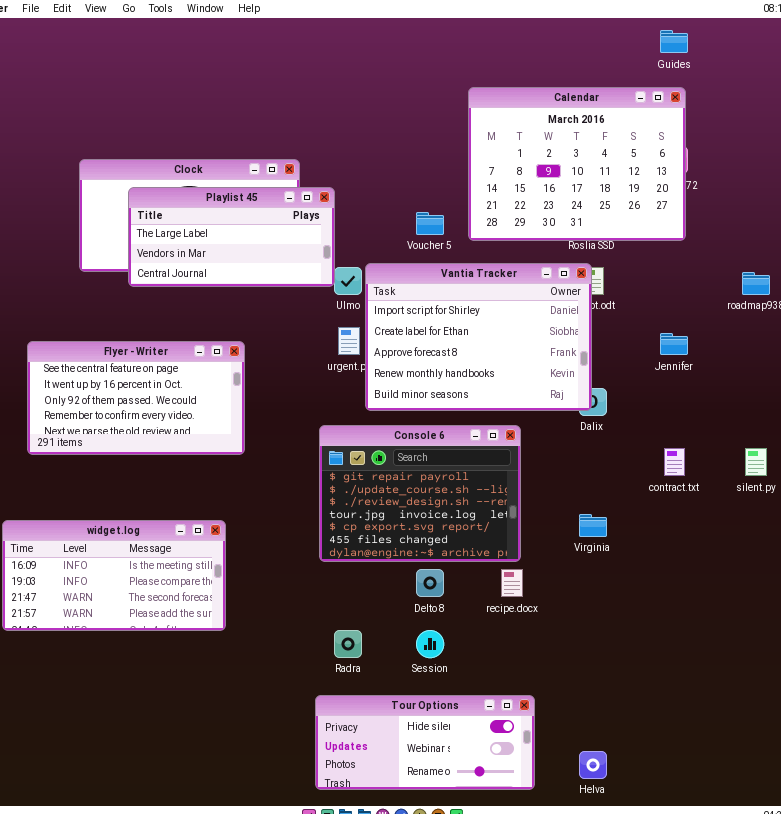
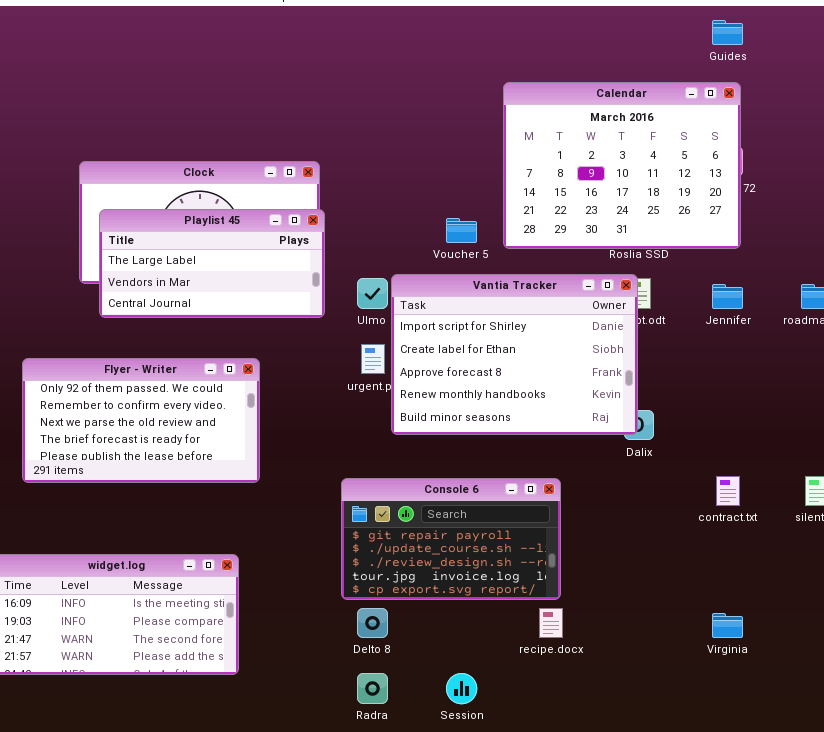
Playlist 45: [128,187,335,287] -> [99,209,325,318], moved
Jennifer: [660,333,688,355] -> [712,284,743,309], moved
Flyer - Writer: [27,341,245,455] -> [22,358,260,483], scrolled down 2 rows
Console 6: [319,425,521,562] -> [341,478,561,600], resized
Virginia: [579,514,607,537] -> [712,613,743,638], moved
Delto 8: [416,569,444,597] -> [357,608,388,638], moved

